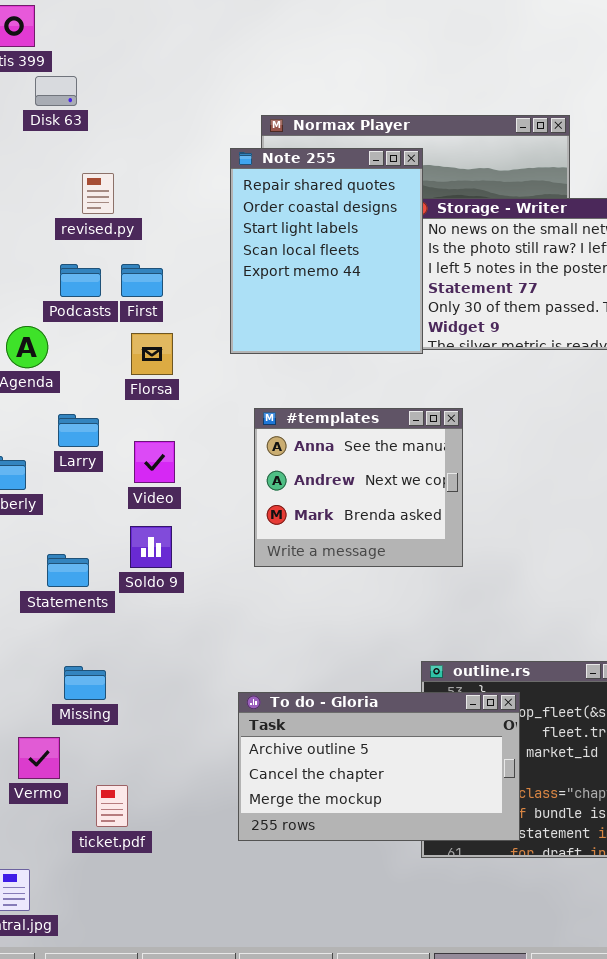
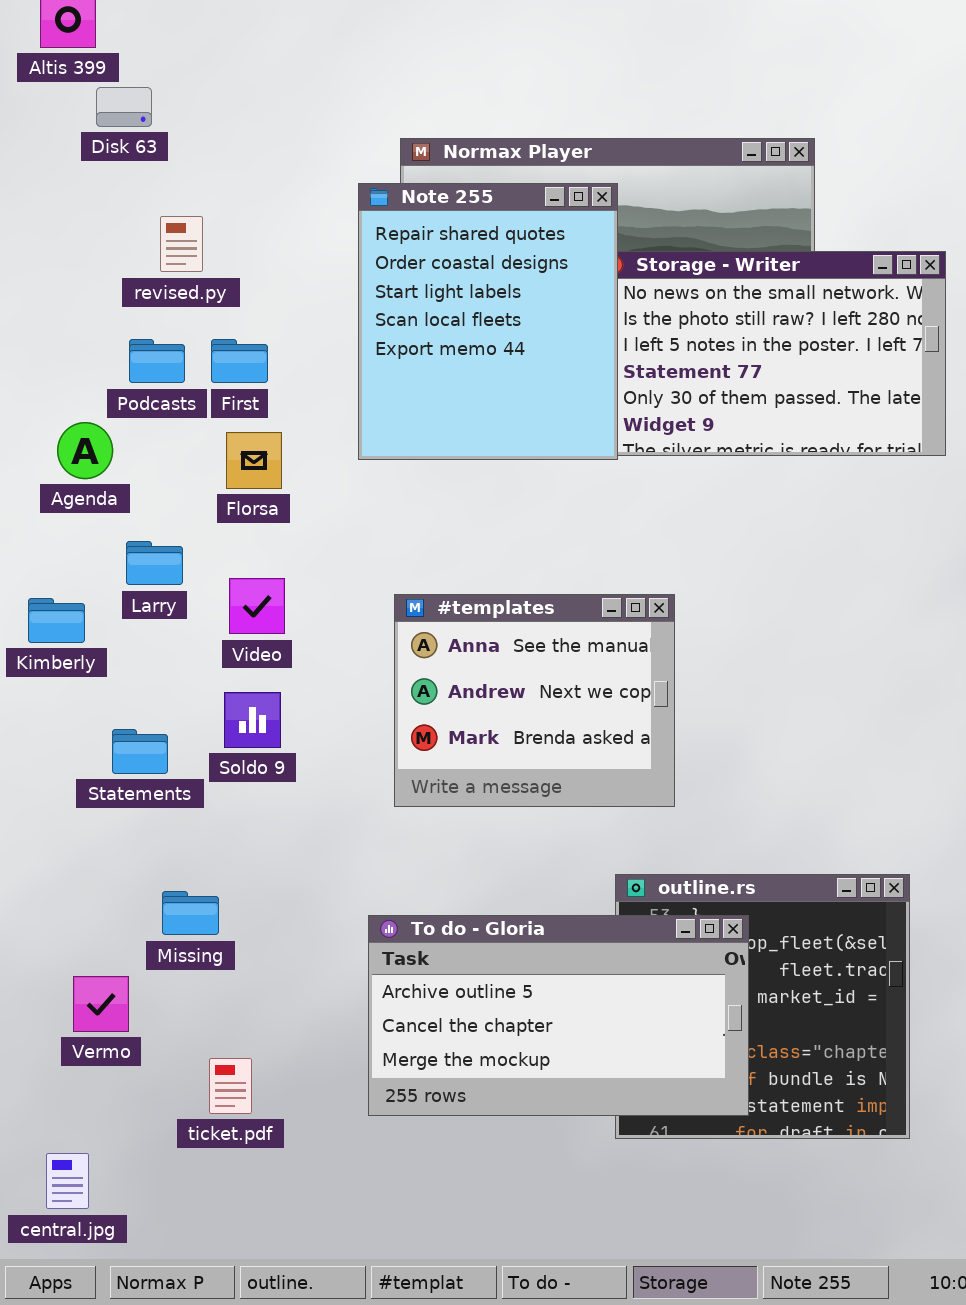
#templates: [254,408,463,567] -> [394,594,675,807], moved
Missing: [64,666,106,700] -> [162,891,219,935], moved
ticket.pdf: [96,785,128,827] -> [209,1058,252,1114], moved

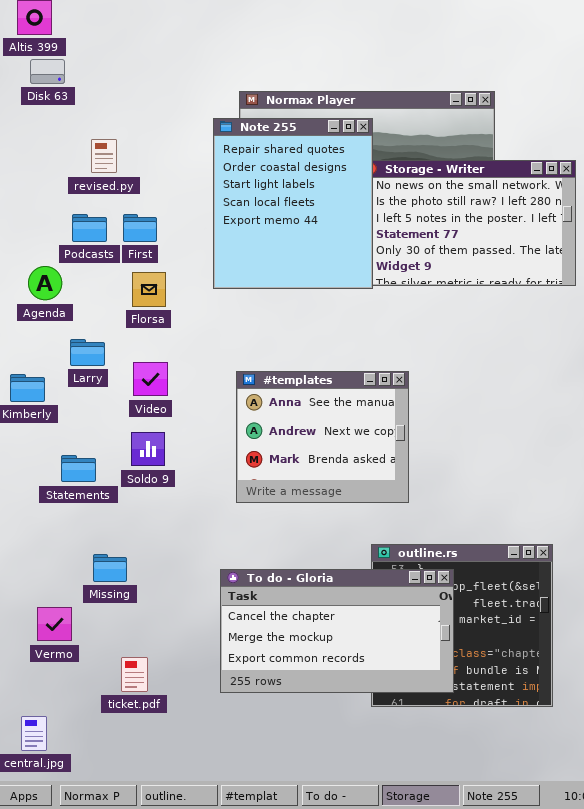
Disk 63: [96,87,152,127] -> [30,59,65,84], moved
To do - Gloria: [368,915,749,1116] -> [220,569,454,693], scrolled down 1 row

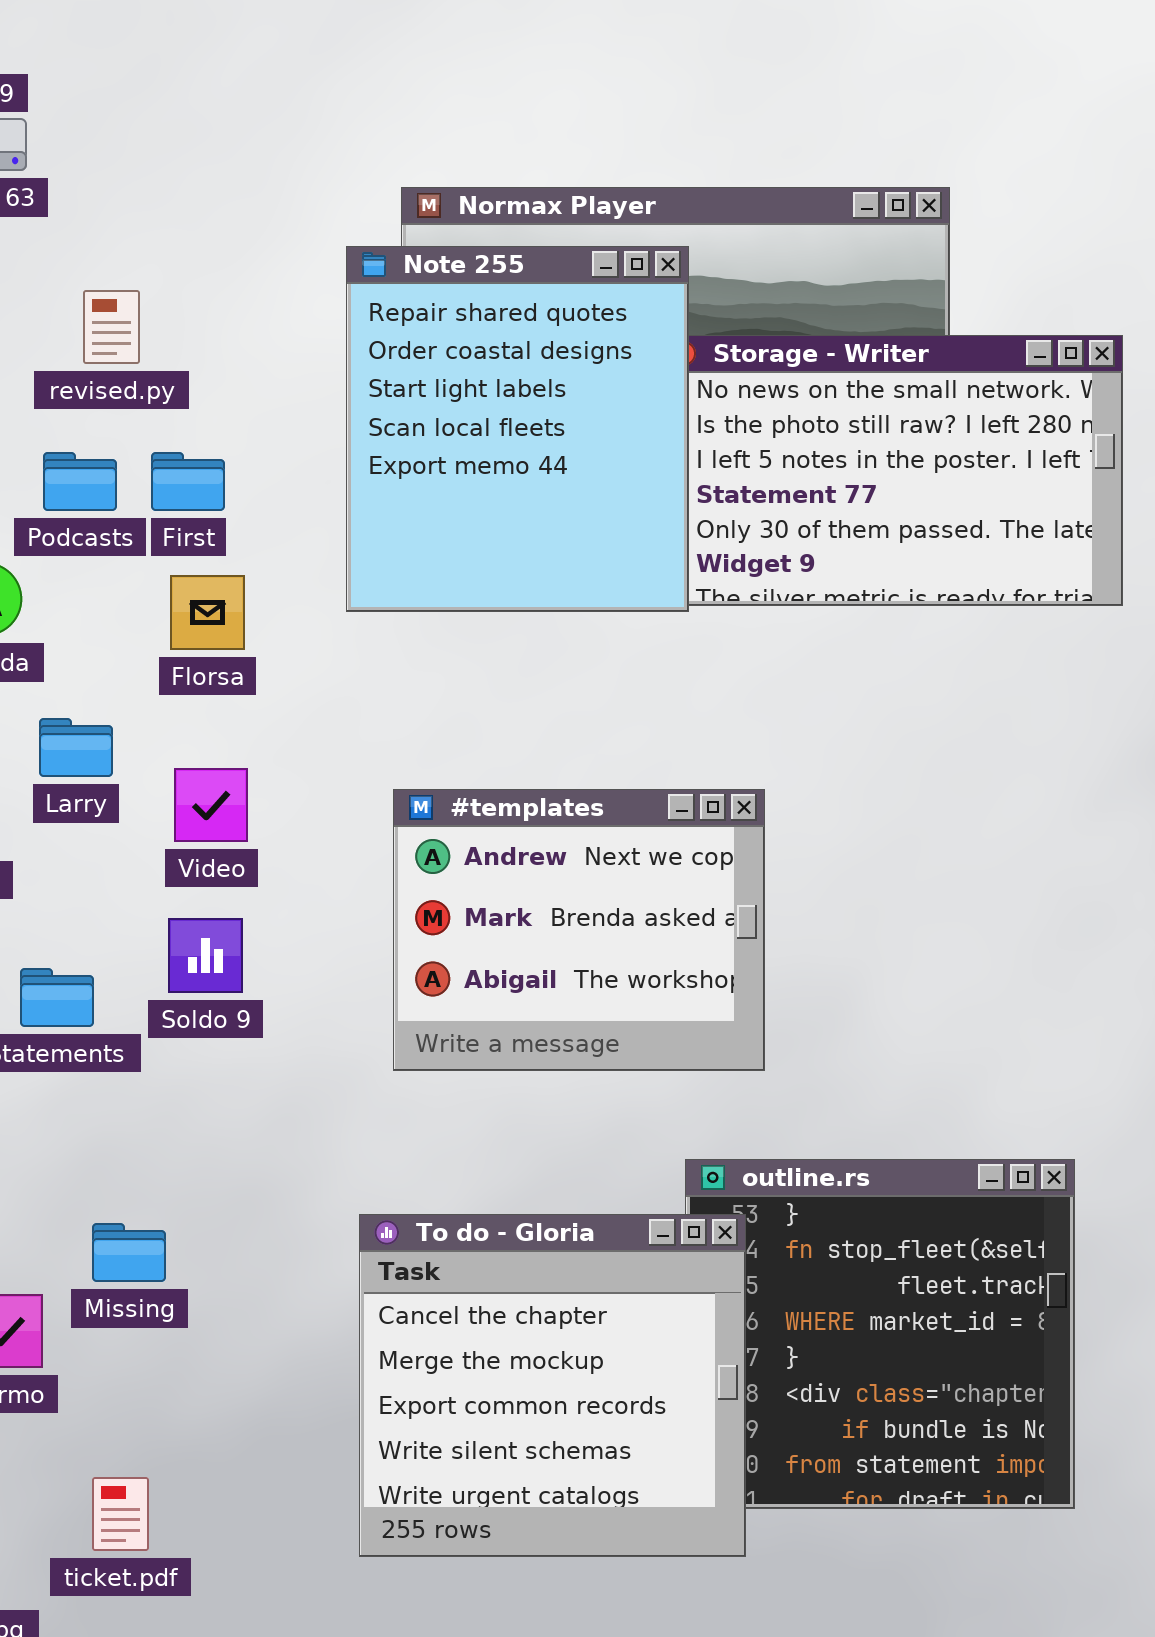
#templates: [236,371,409,503] -> [393,789,765,1071], scrolled down 1 row
Missing: [93,554,127,582] -> [92,1223,166,1282], moved
To do - Gloria: [220,569,454,693] -> [359,1214,746,1557], resized
ticket.pdf: [121,657,148,692] -> [92,1477,149,1551], moved

